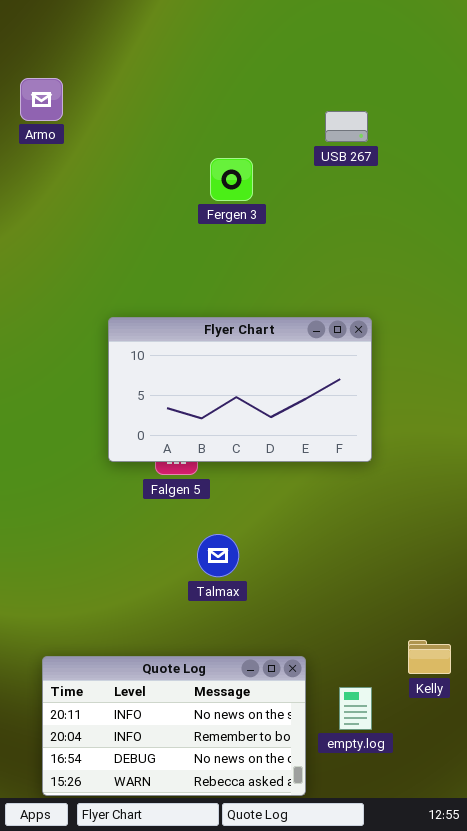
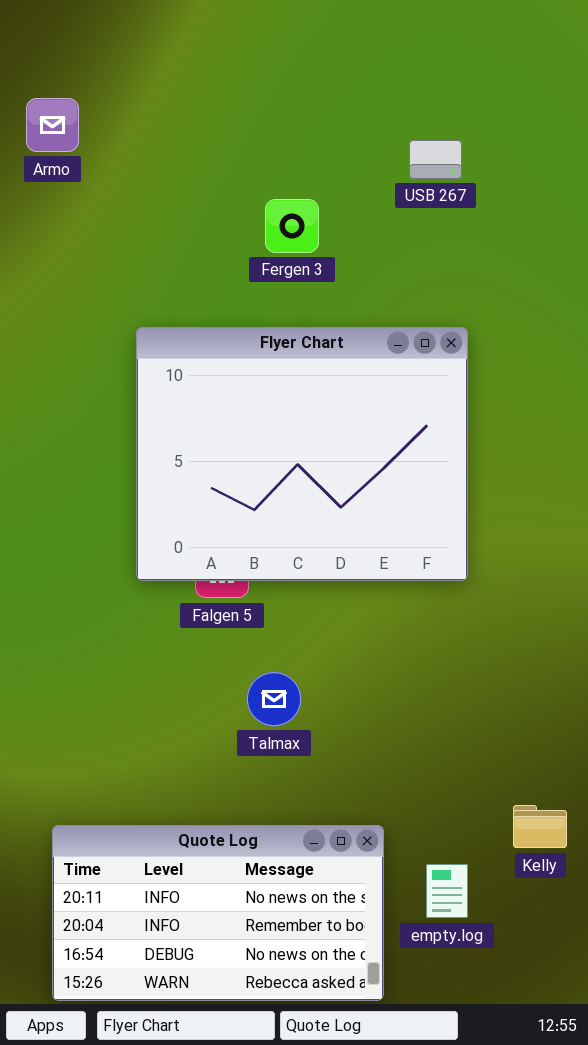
Flyer Chart: [108,317,372,462] -> [136,327,468,581], resized

